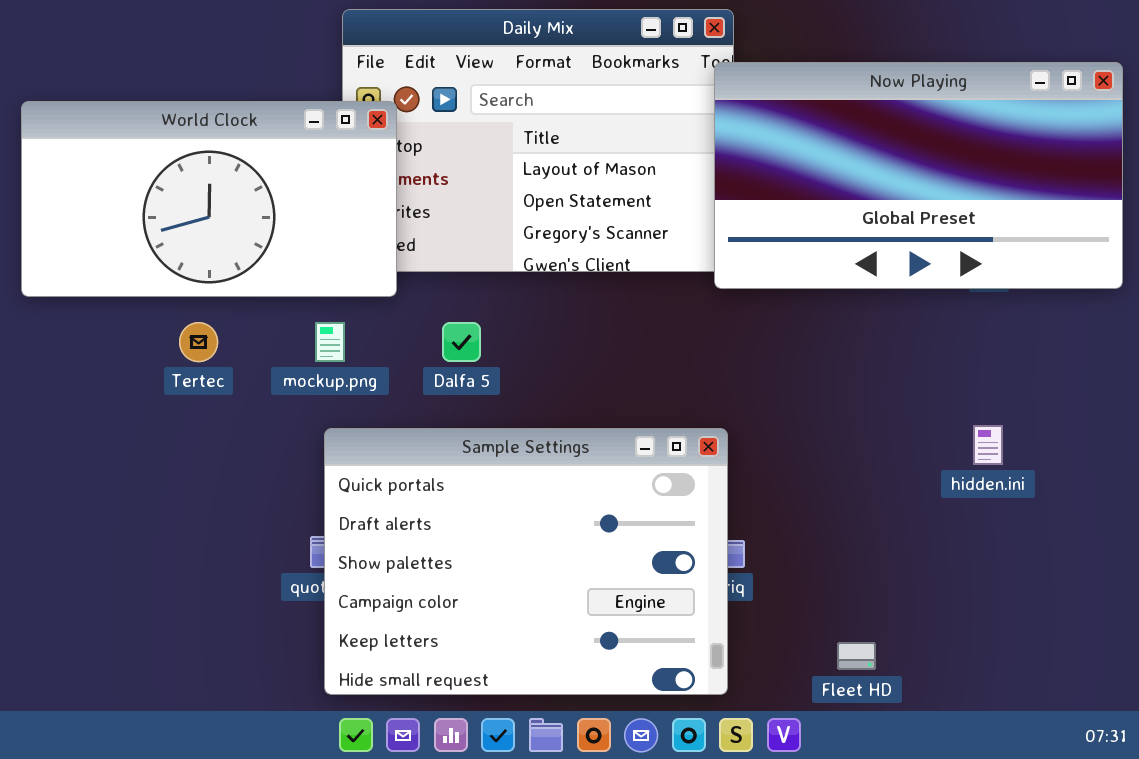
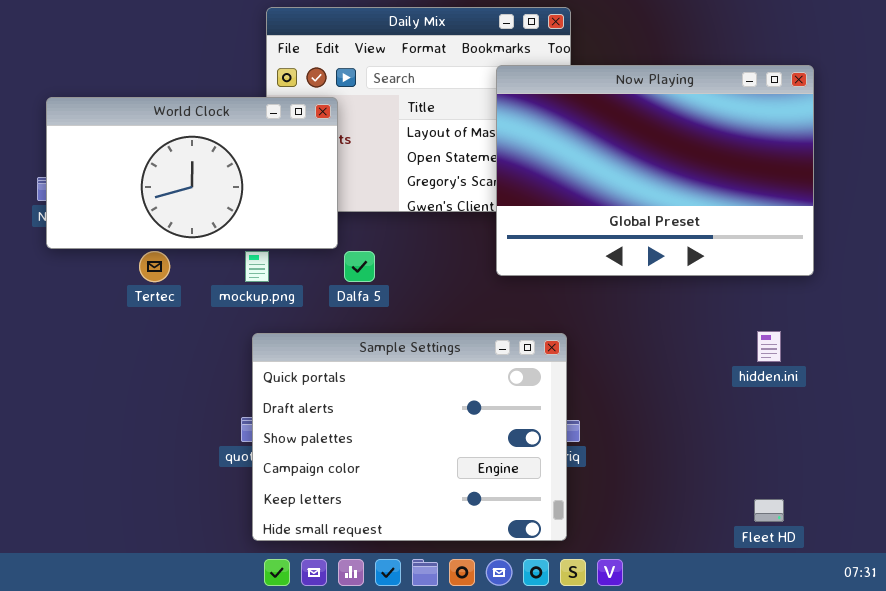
Now Playing: [714,62,1123,289] -> [496,65,814,276], moved, resized
World Clock: [21,101,397,297] -> [46,97,338,249], moved
Fleet HD: [837,642,876,670] -> [754,499,784,522], moved

